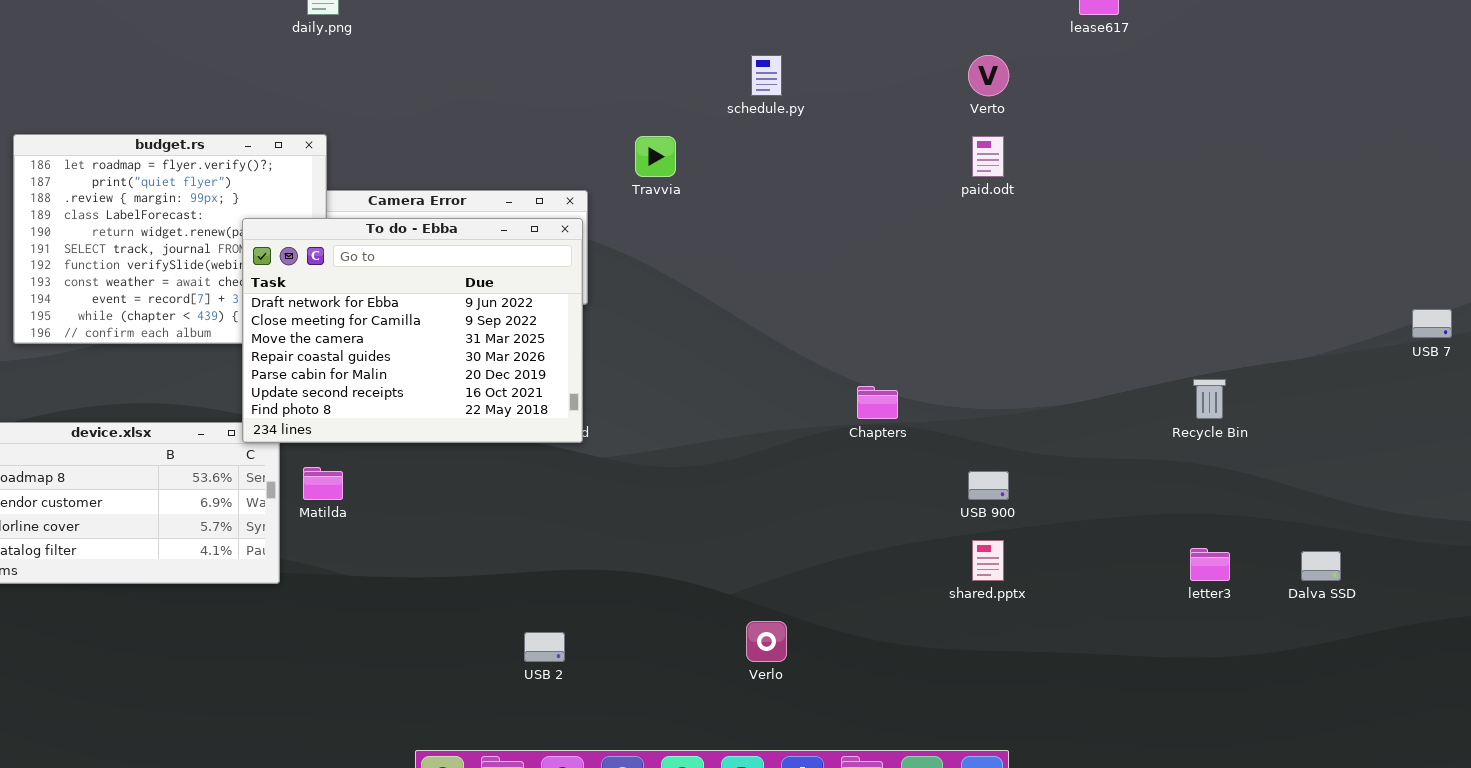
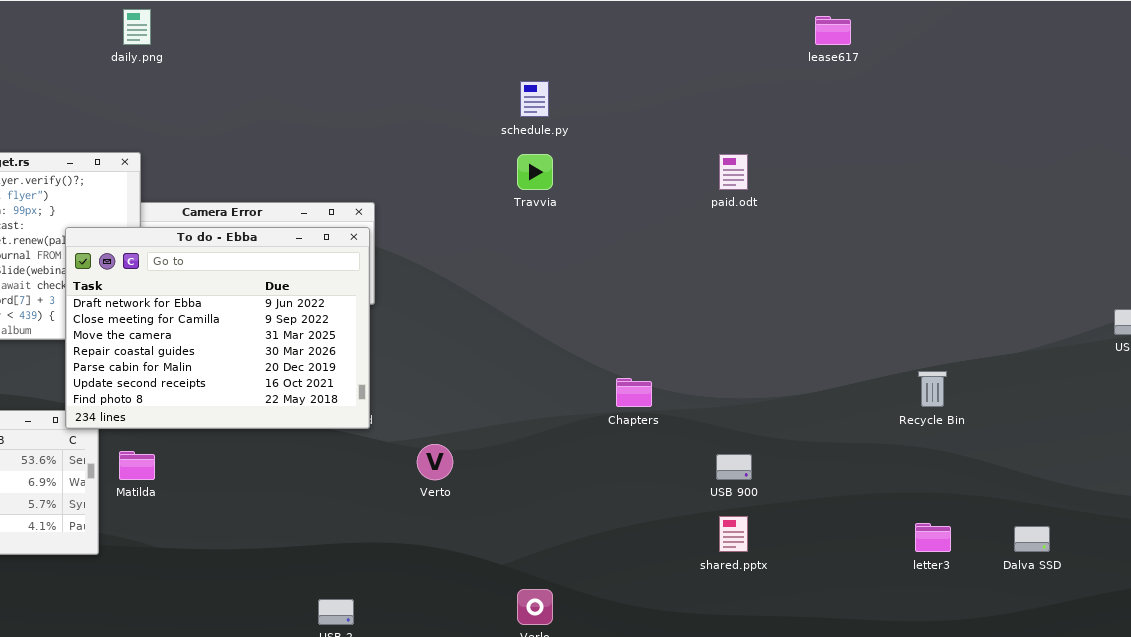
Verto: [968,55,1009,96] -> [417,444,453,480], moved
Travvia: [635,136,676,177] -> [517,154,553,190], moved

